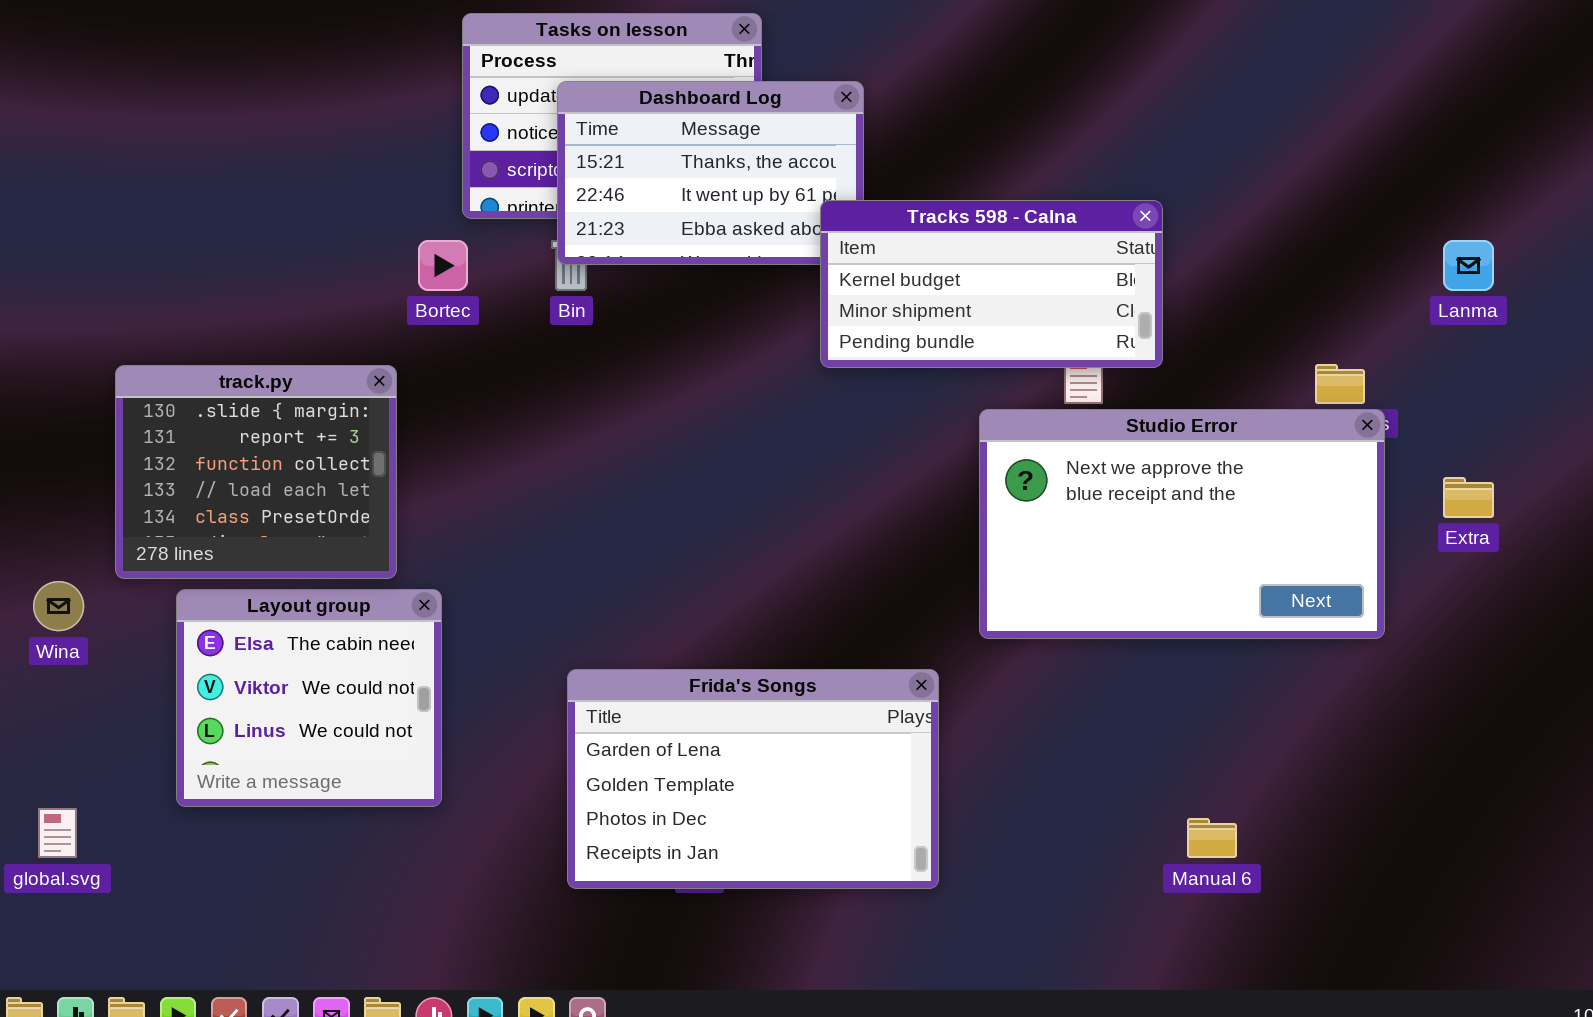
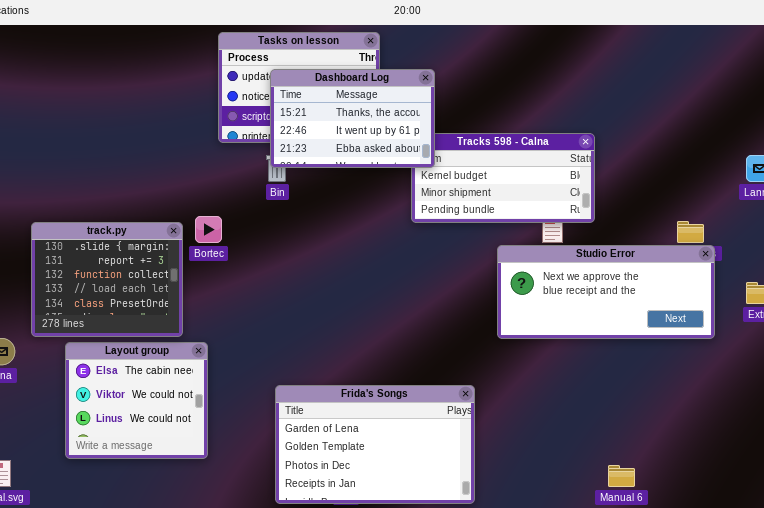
Dashboard Log: [557,81,864,265] -> [270,69,435,168], raised
Bortec: [418,240,468,291] -> [195,216,222,243], moved
Studio Error: [979,409,1385,639] -> [497,245,715,339], resized

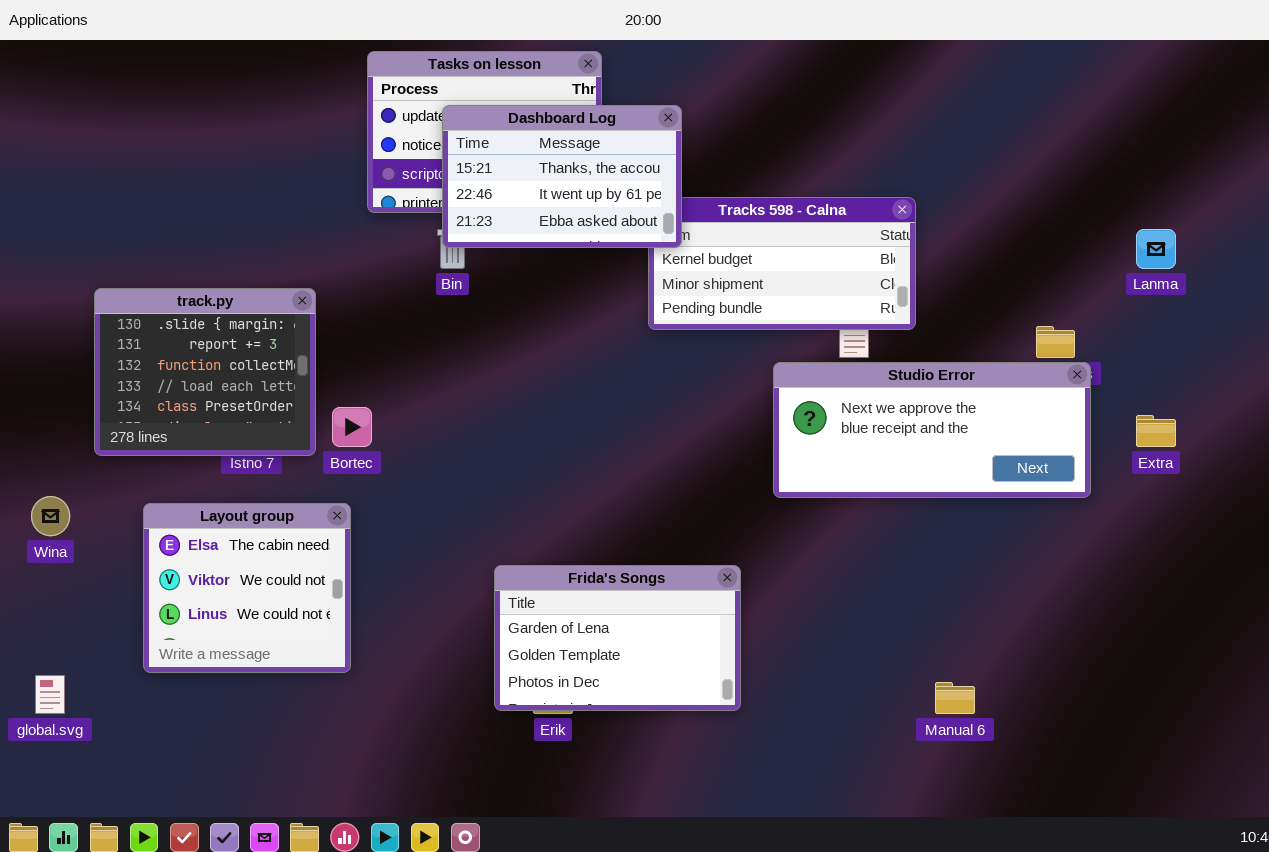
Bortec: [195,216,222,243] -> [332,407,372,447], moved
track.py: [31,222,183,337] -> [94,288,316,456], moved
Frida's Songs: [275,385,475,504] -> [494,565,741,711], resized

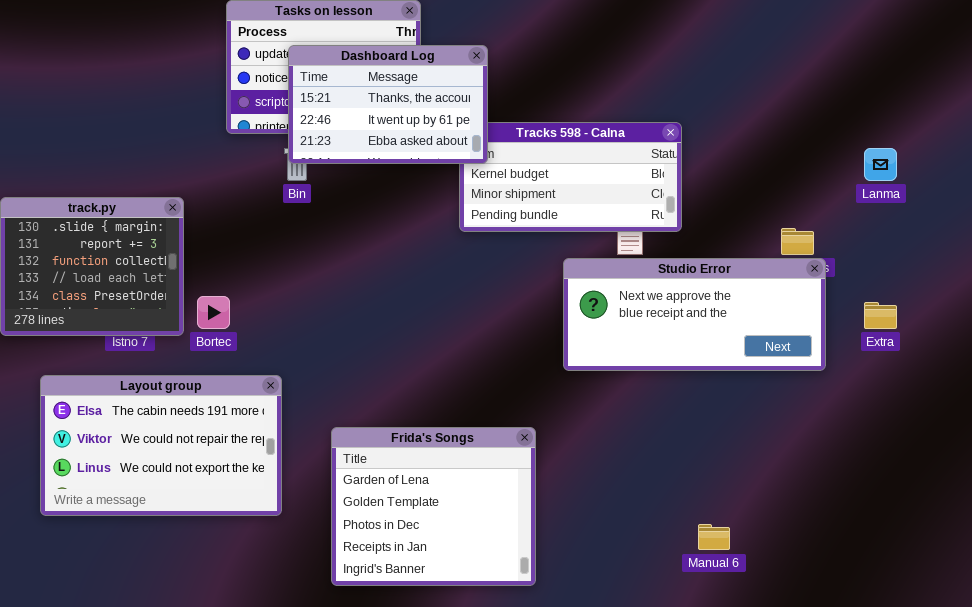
Layout group: [143,503,351,673] -> [40,375,282,516], resized
Frida's Songs: [494,565,741,711] -> [331,427,536,586], resized

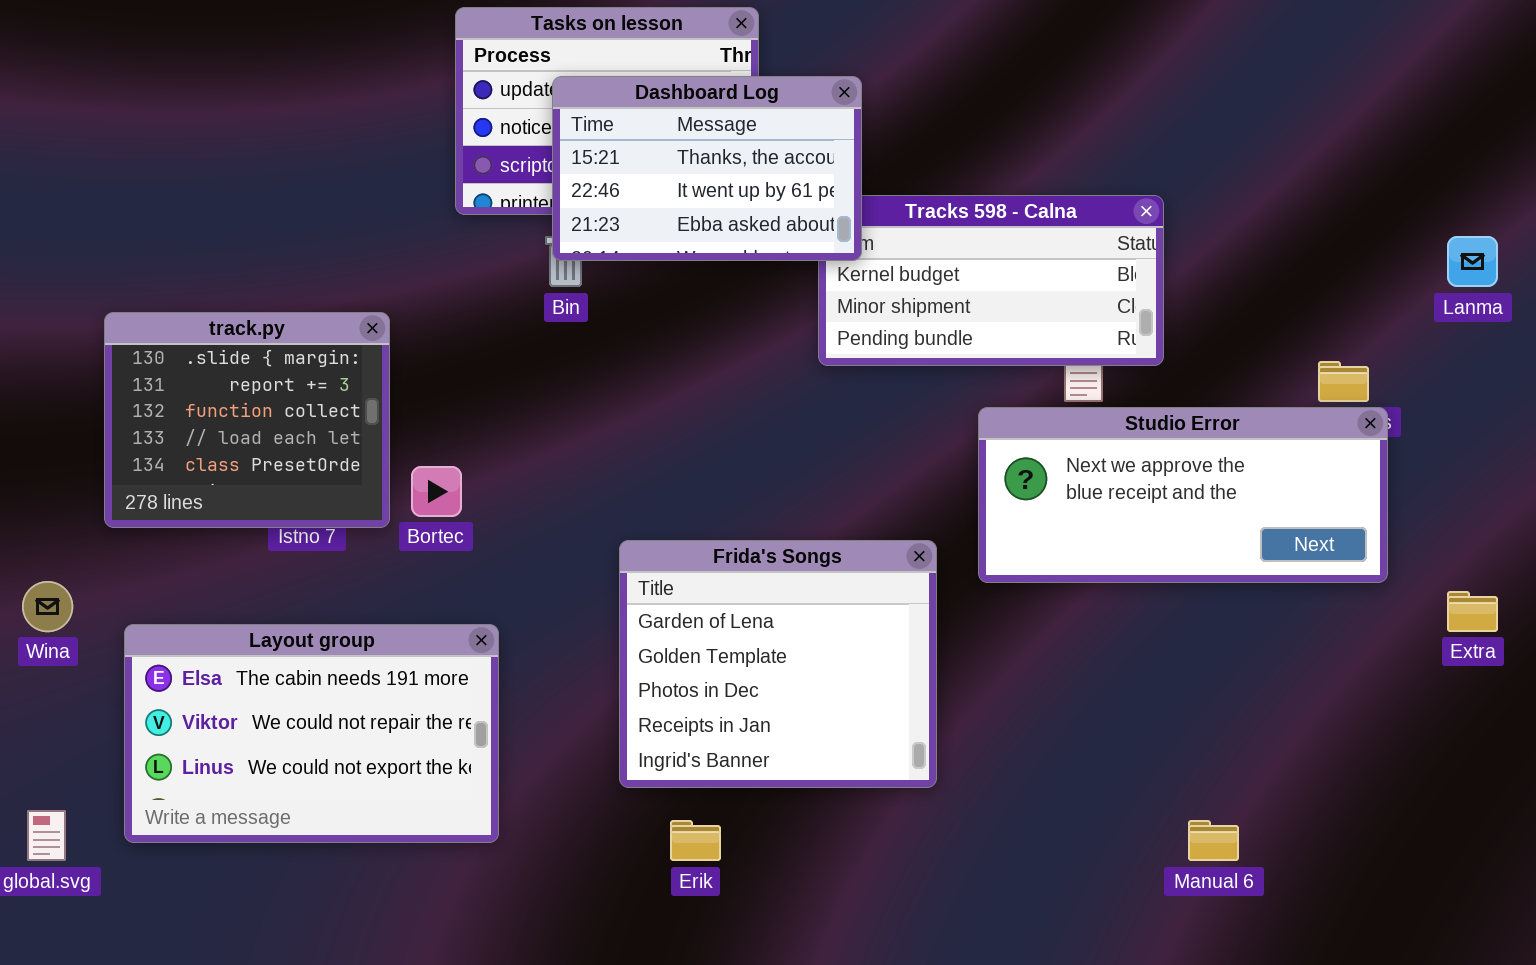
Extra: [864,302,897,329] -> [1447,591,1498,632], moved
Layout group: [40,375,282,516] -> [124,624,499,843], moved
Frida's Songs: [331,427,536,586] -> [619,540,937,788], moved

